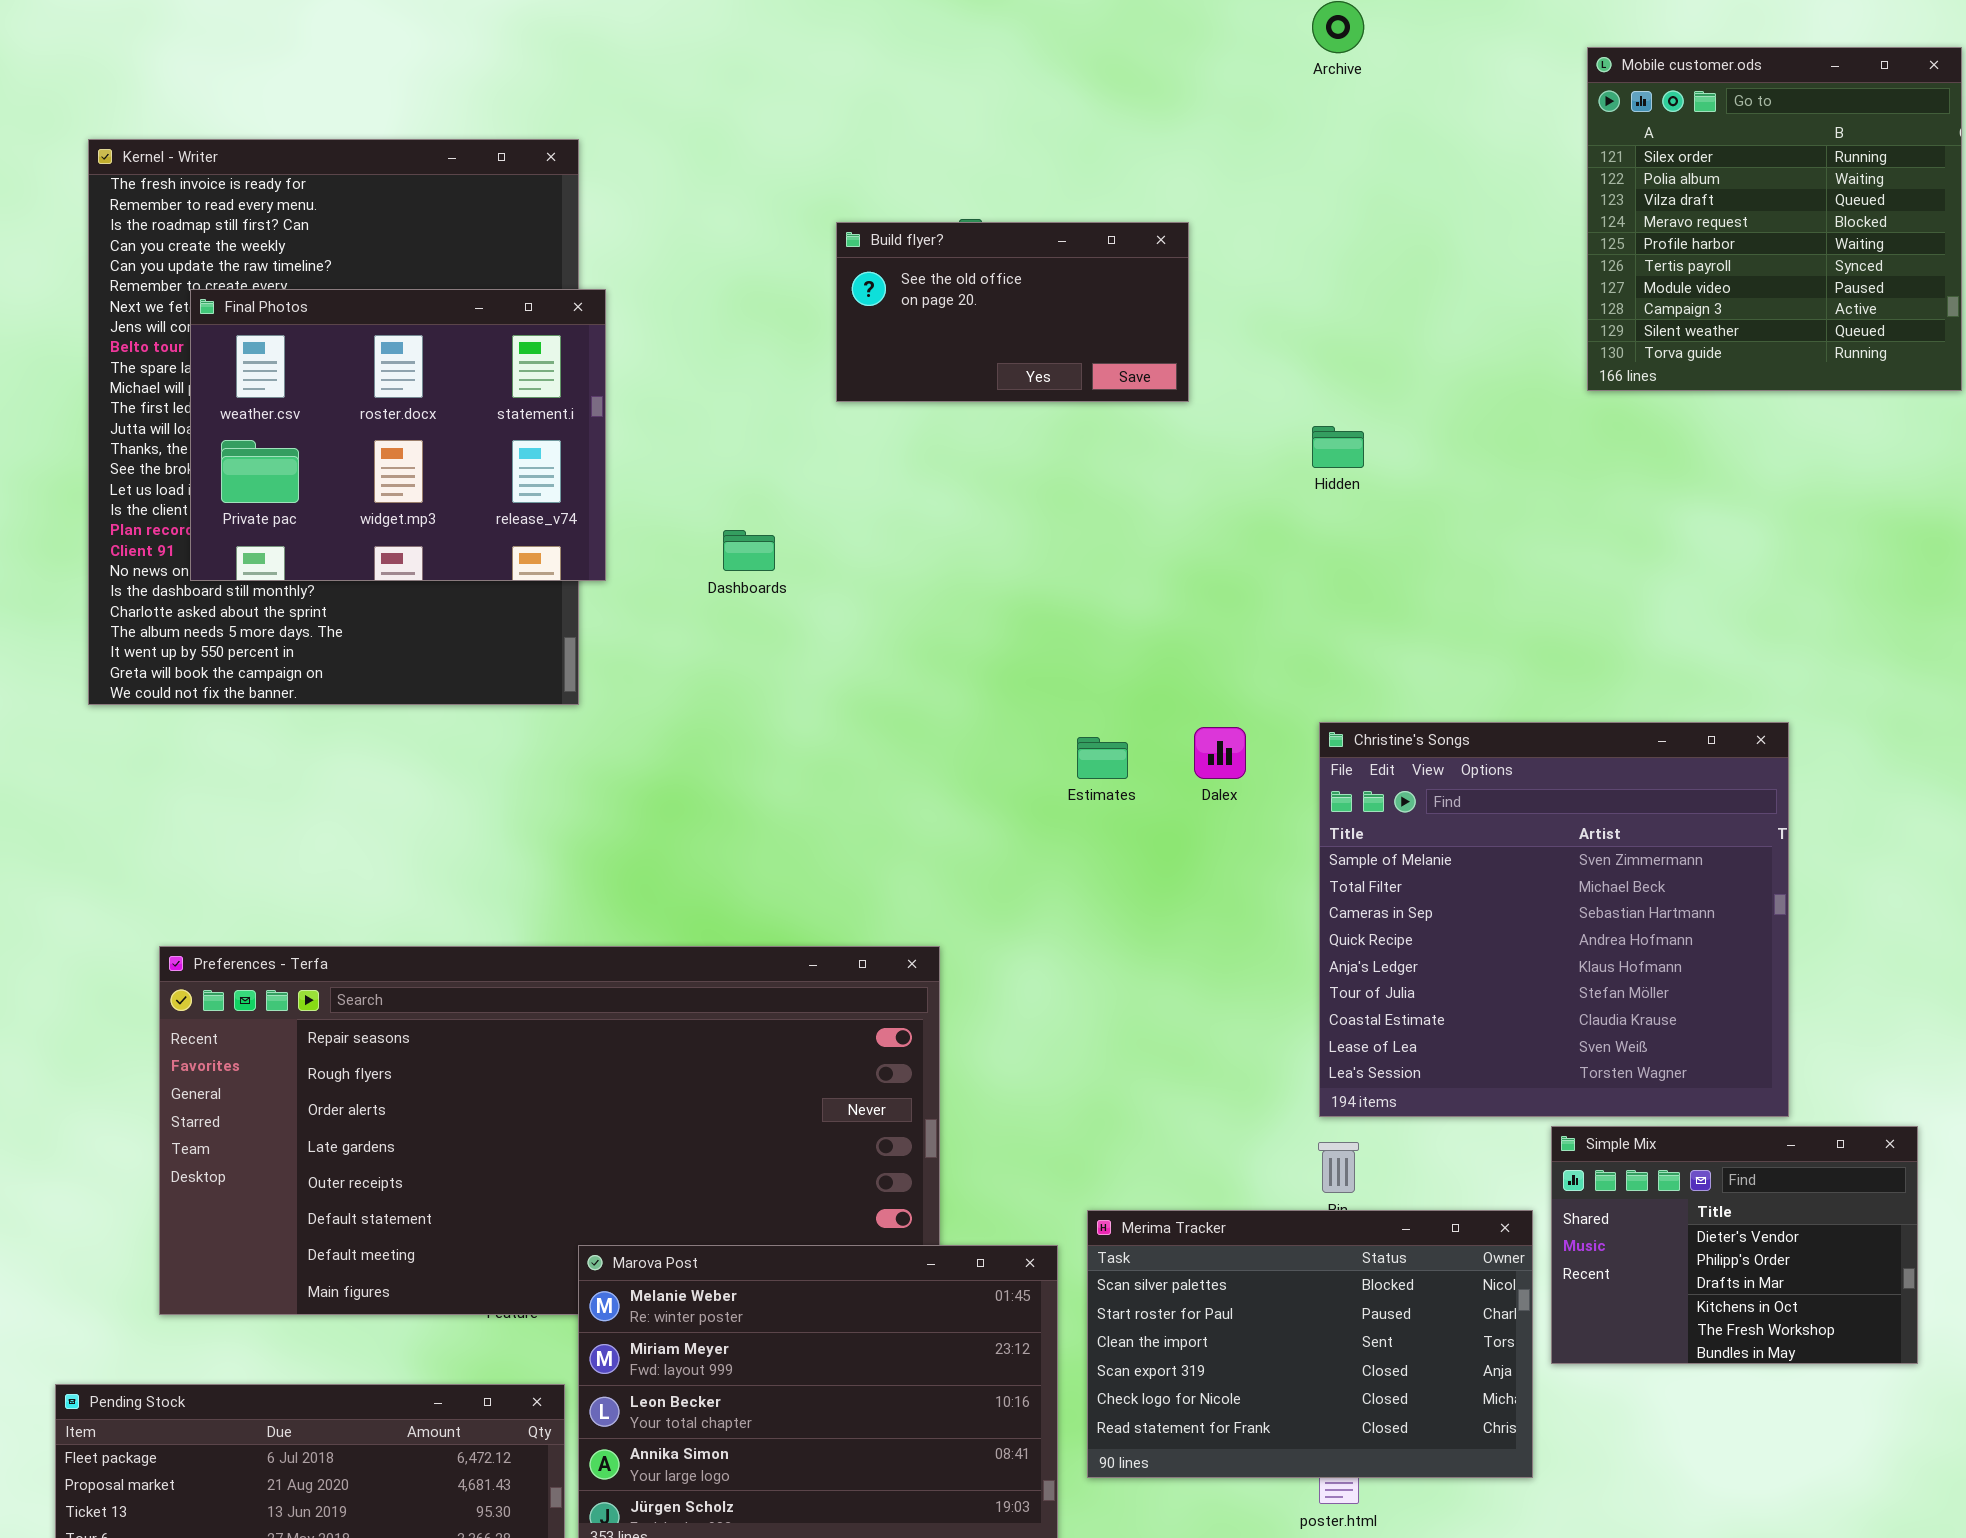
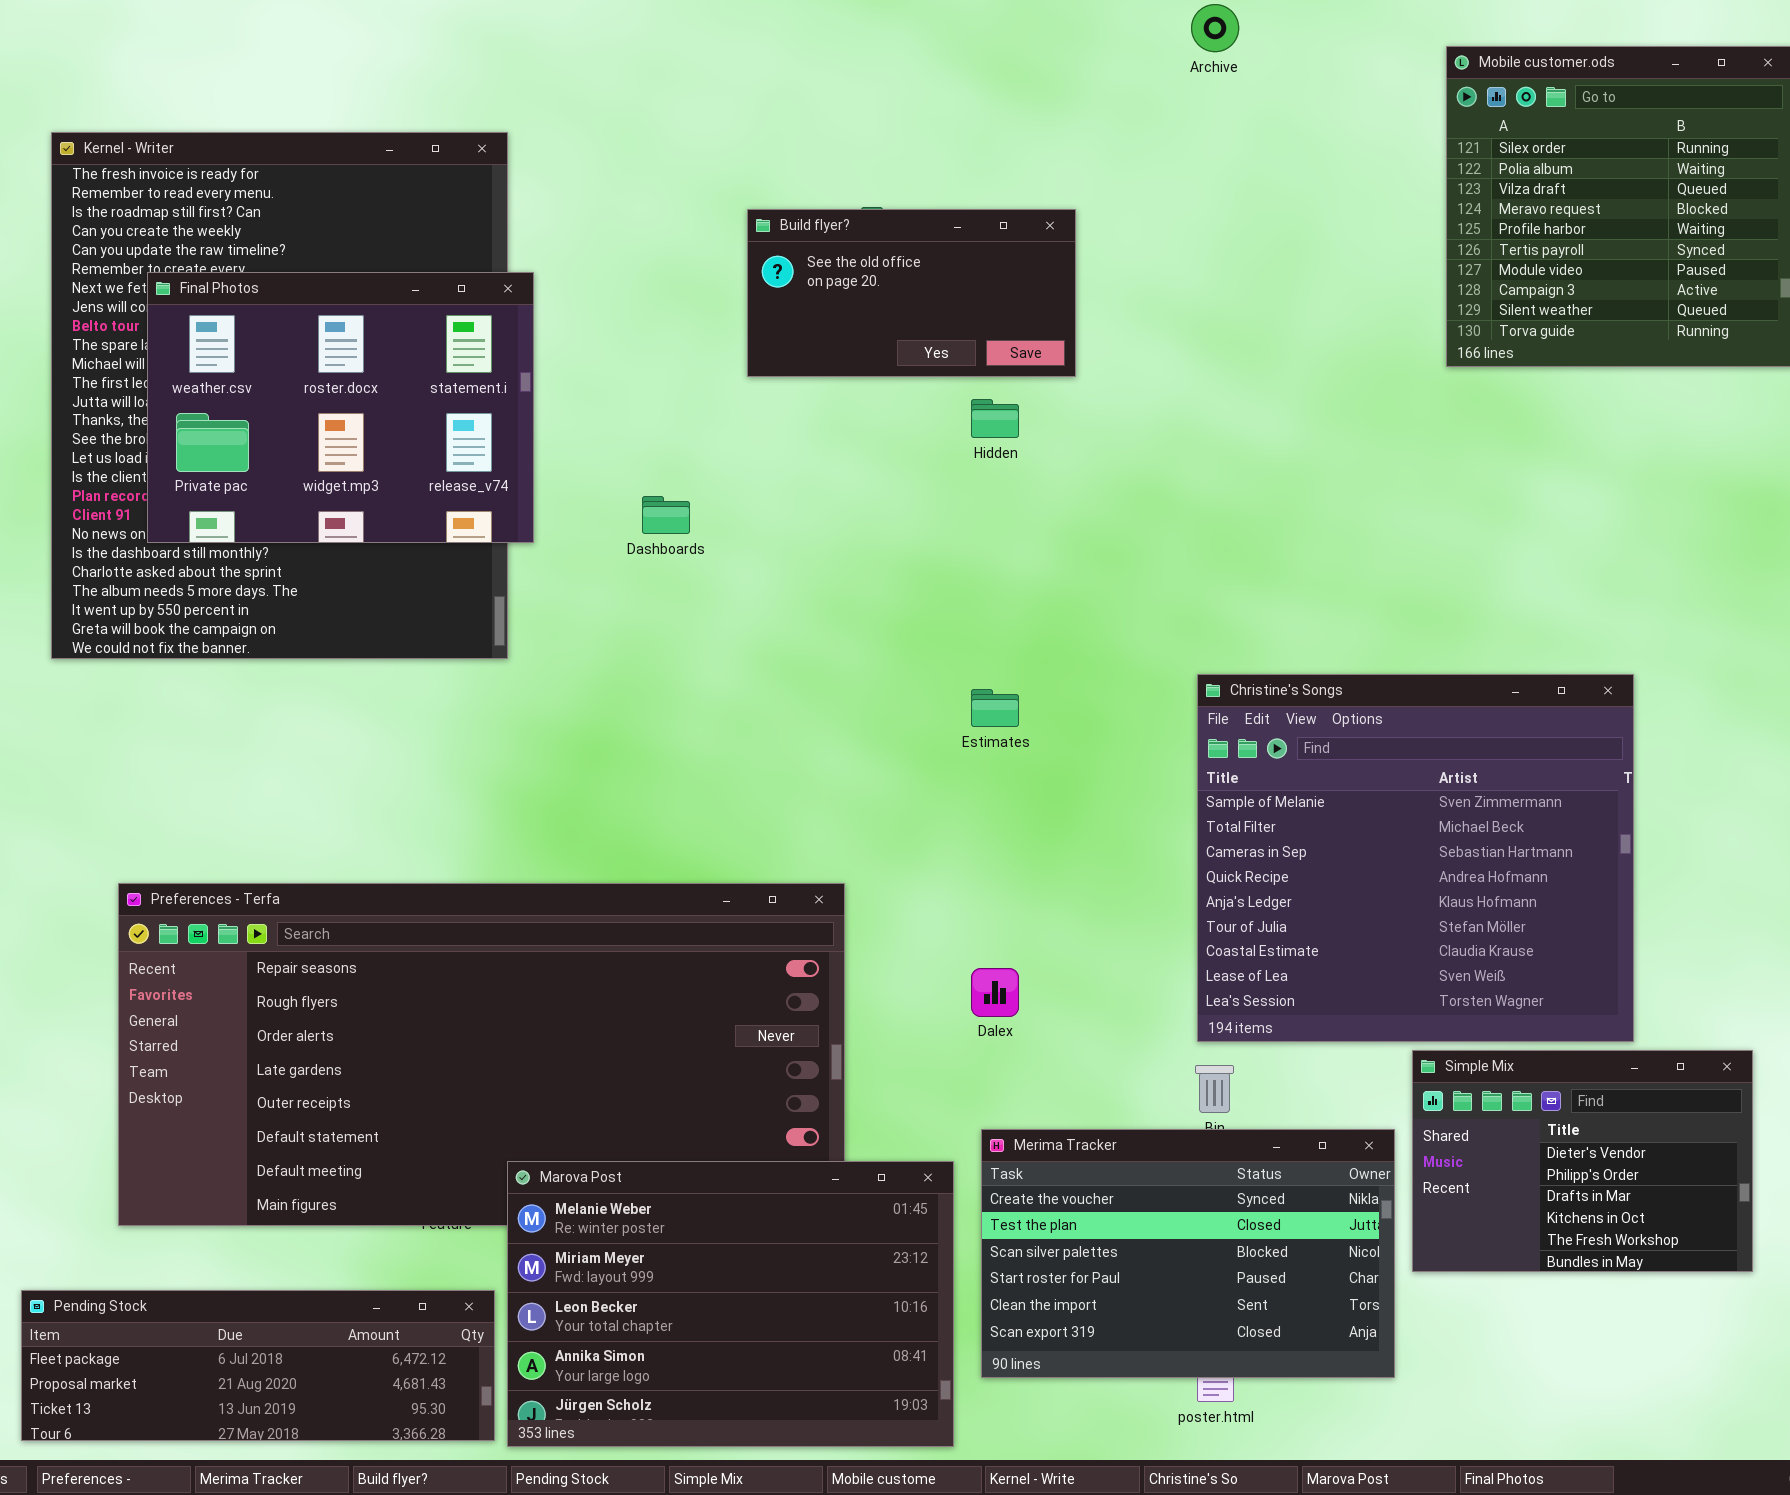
Hidden: [1312,426,1364,468] -> [971,399,1019,438], moved
Dalex: [1194,727,1246,779] -> [971,968,1019,1017], moved
Merima Tracker: [1087,1210,1533,1478] -> [981,1129,1395,1378], scrolled up 2 rows

